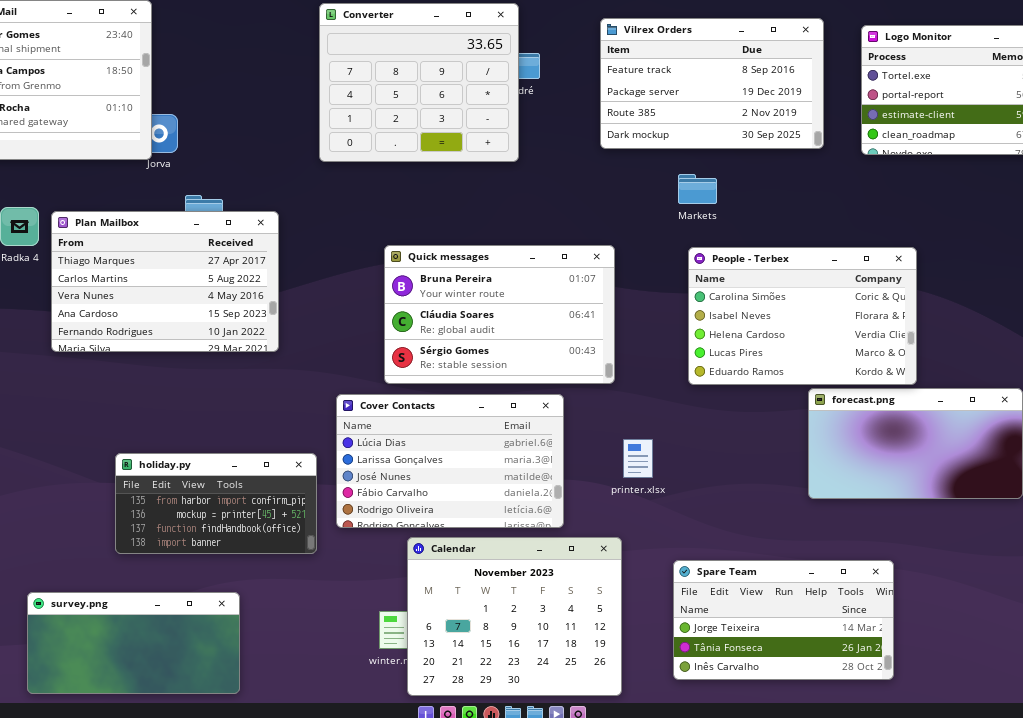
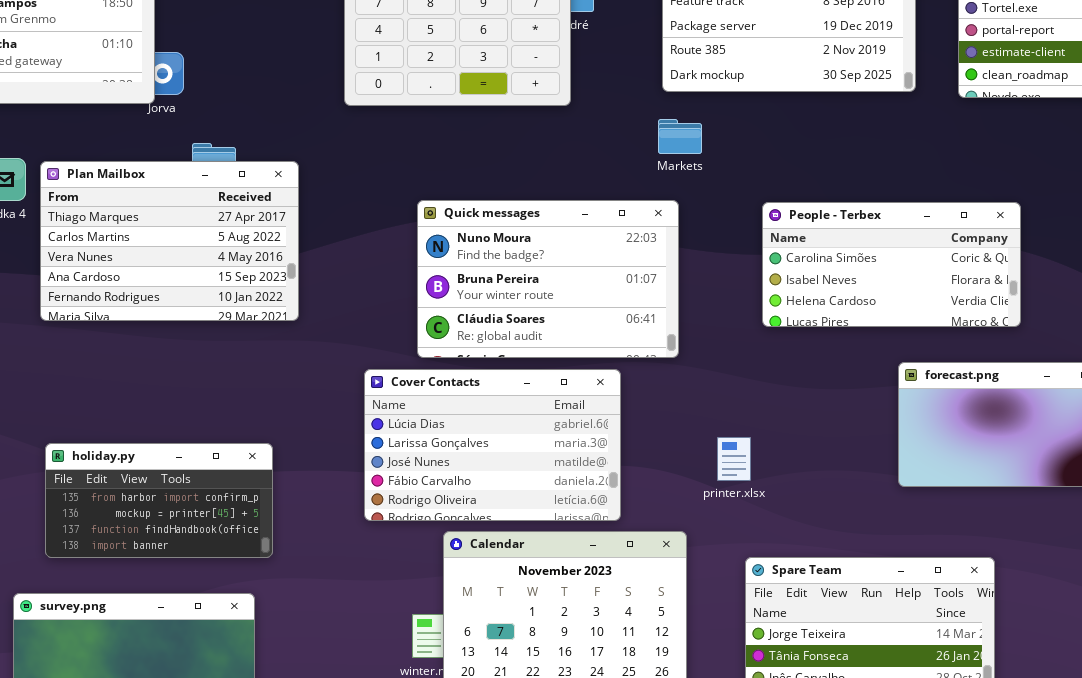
Markets: [678,174,717,204] -> [658,119,702,154], moved
Quick messages: [384,245,615,384] -> [417,200,679,358], scrolled up 1 row
People - Terbex: [688,247,917,385] -> [762,202,1021,327], resized
printer.xlsx: [623,439,653,478] -> [717,437,751,481], moved
holiday.py: [115,453,317,554] -> [45,443,273,558], moved

